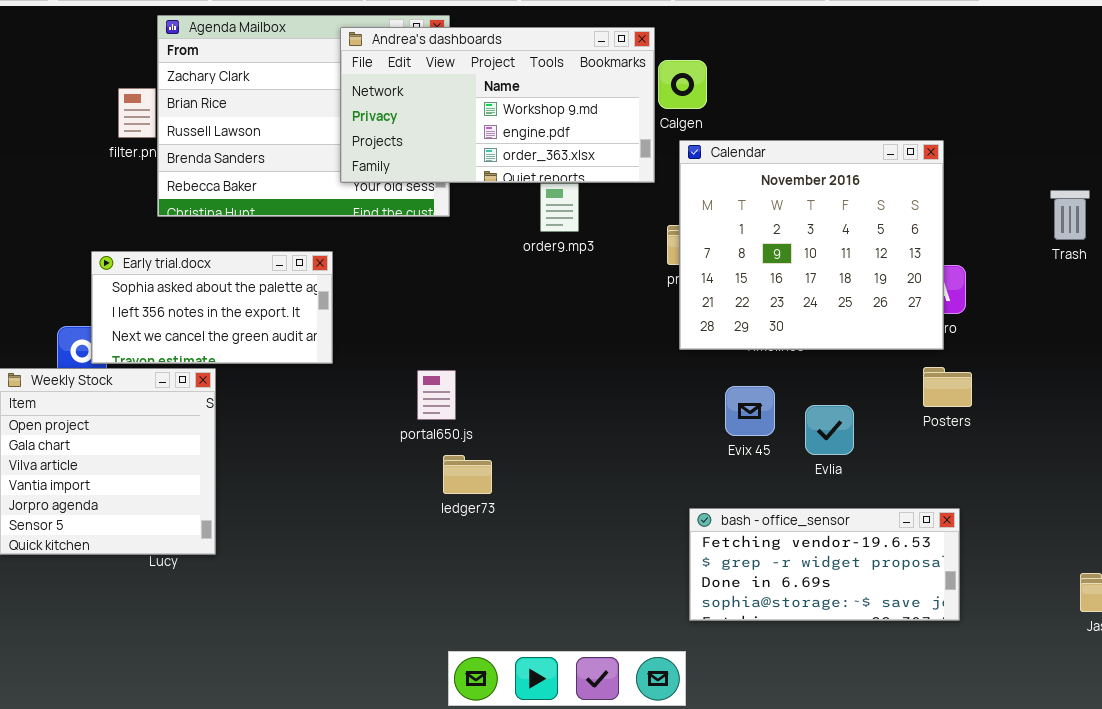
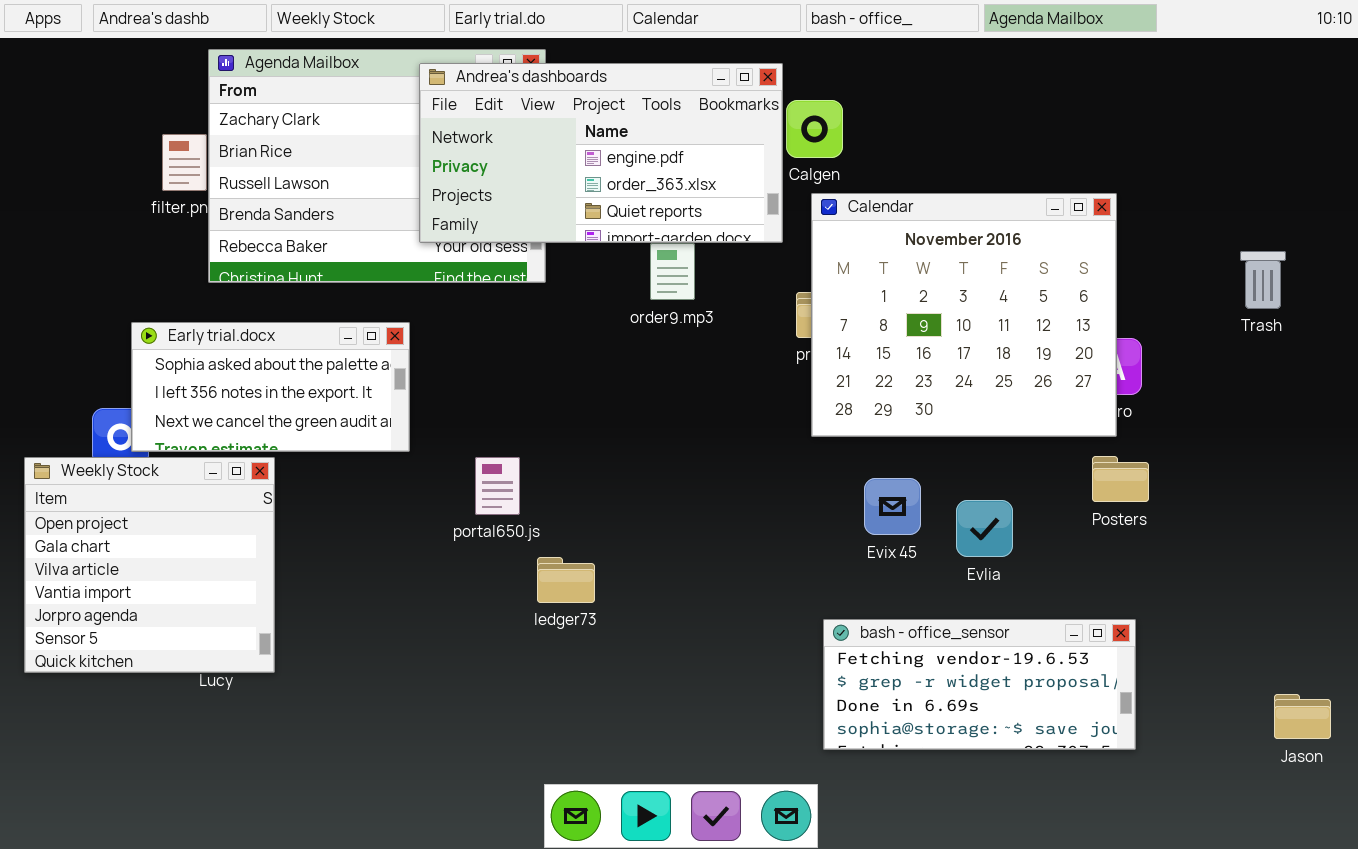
Andrea's dashboards: [340,27,655,183] -> [419,63,783,243], scrolled down 1 row
portal650.js: [417,370,456,420] -> [475,457,520,515], moved

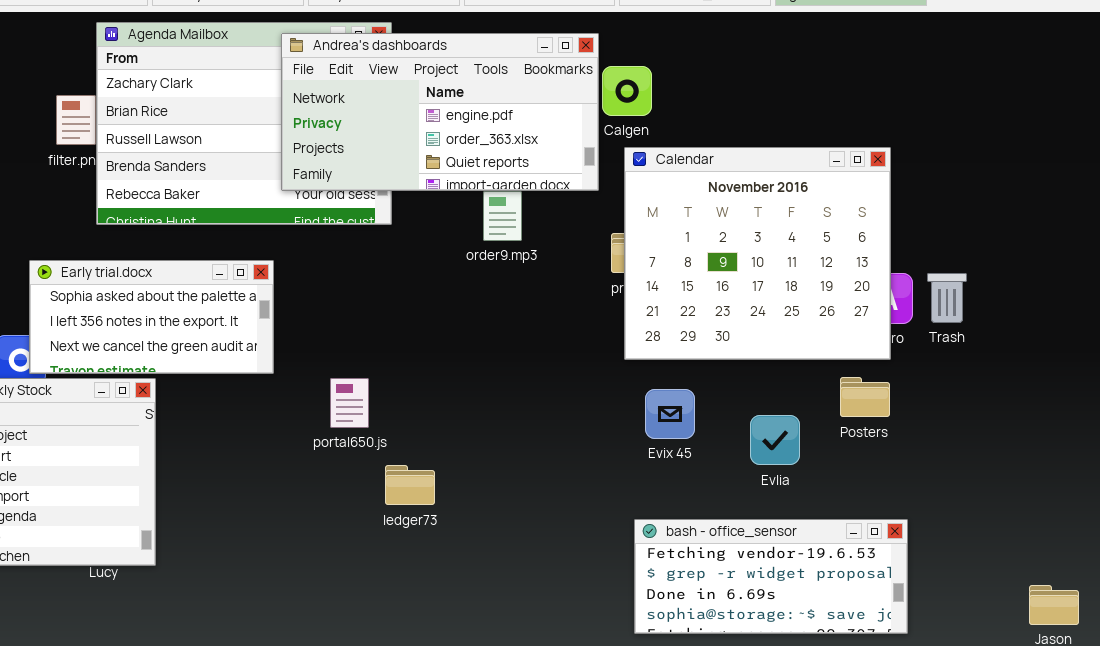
Trash: [1240,251,1286,309] -> [927,273,967,323], moved
Posters: [1092,456,1149,502] -> [840,377,890,417], moved
Evix 45: [864,478,921,535] -> [645,389,695,439], moved

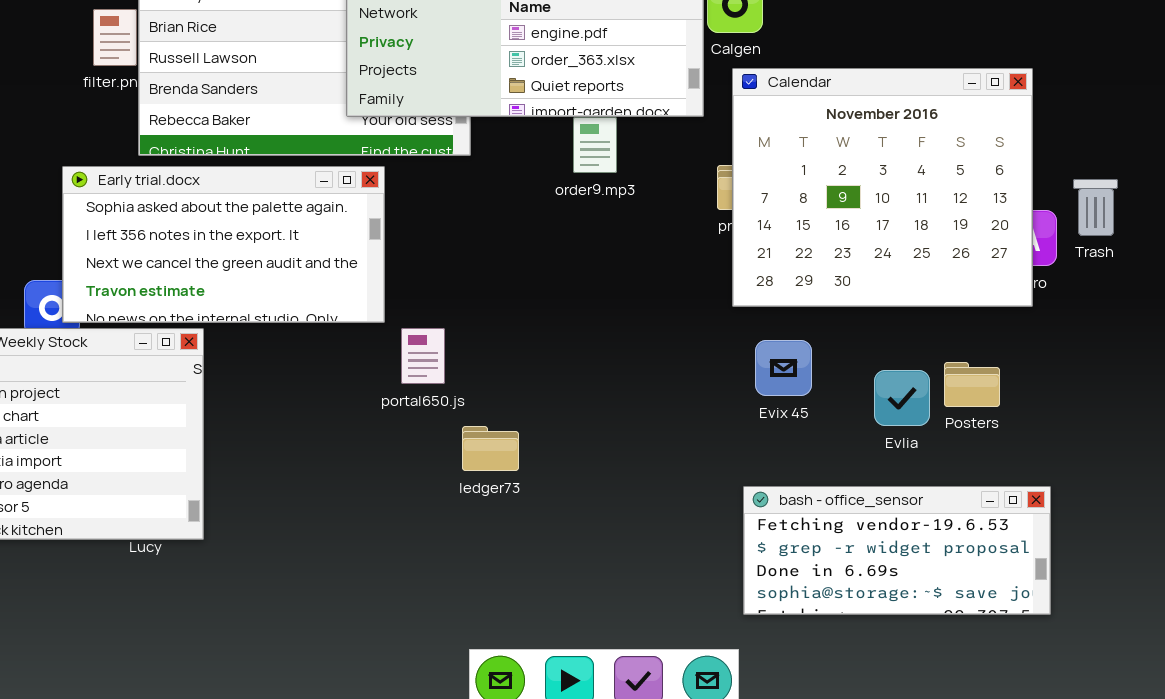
Early trial.docx: [29,260,274,374] -> [62,166,385,323], resized
Trash: [927,273,967,323] -> [1073,179,1118,236], moved
Posters: [840,377,890,417] -> [944,362,1000,407], moved

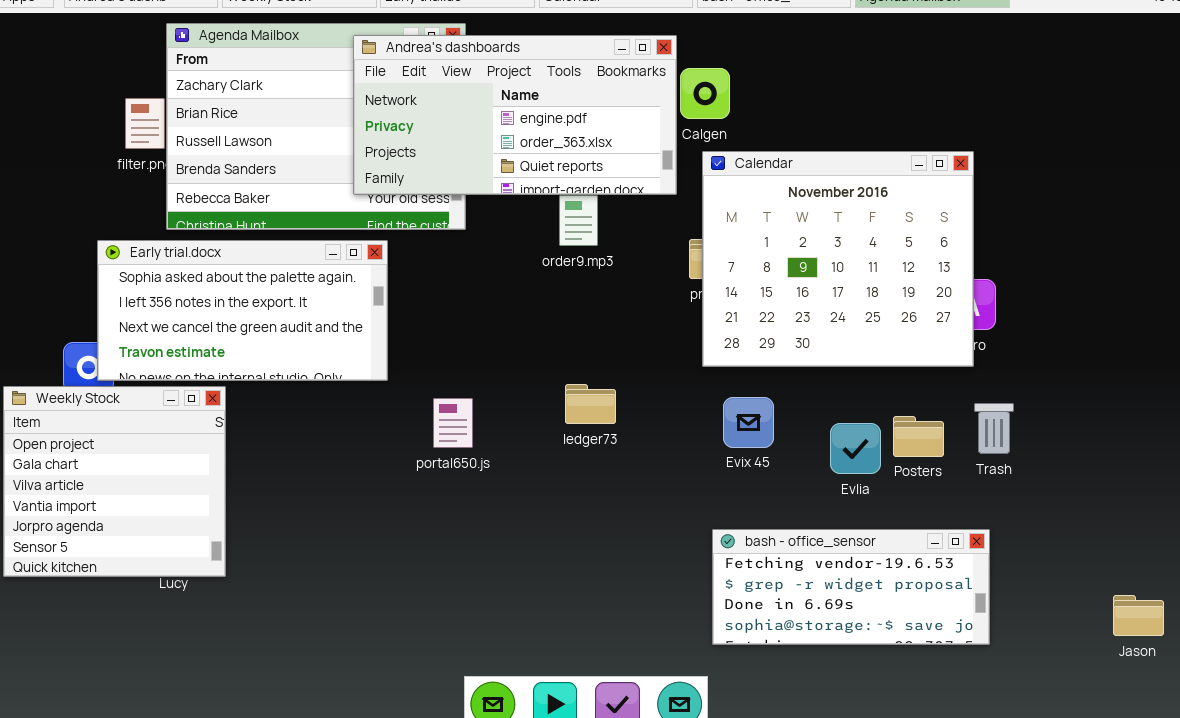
Trash: [1073,179,1118,236] -> [974,403,1014,454], moved
portal650.js: [401,328,445,384] -> [433,398,473,448], moved
ledger73: [462,426,519,471] -> [565,384,616,424], moved

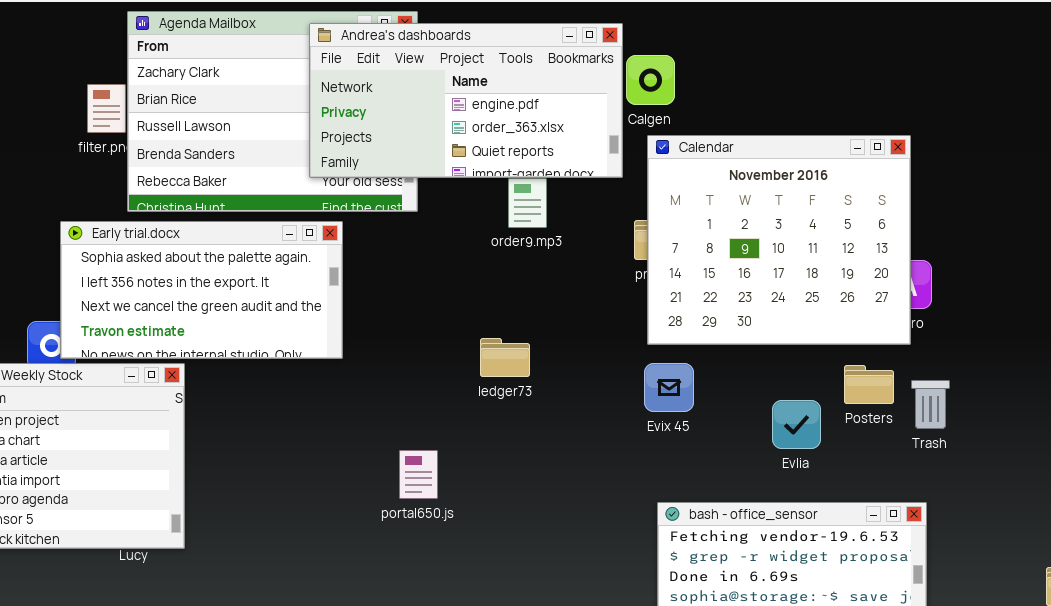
ledger73: [565,384,616,424] -> [480,338,530,377], moved
Evix 45: [723,397,774,448] -> [644,363,694,412], moved
portal650.js: [433,398,473,448] -> [399,450,438,499], moved
Posters: [893,416,944,457] -> [844,365,894,404], moved

